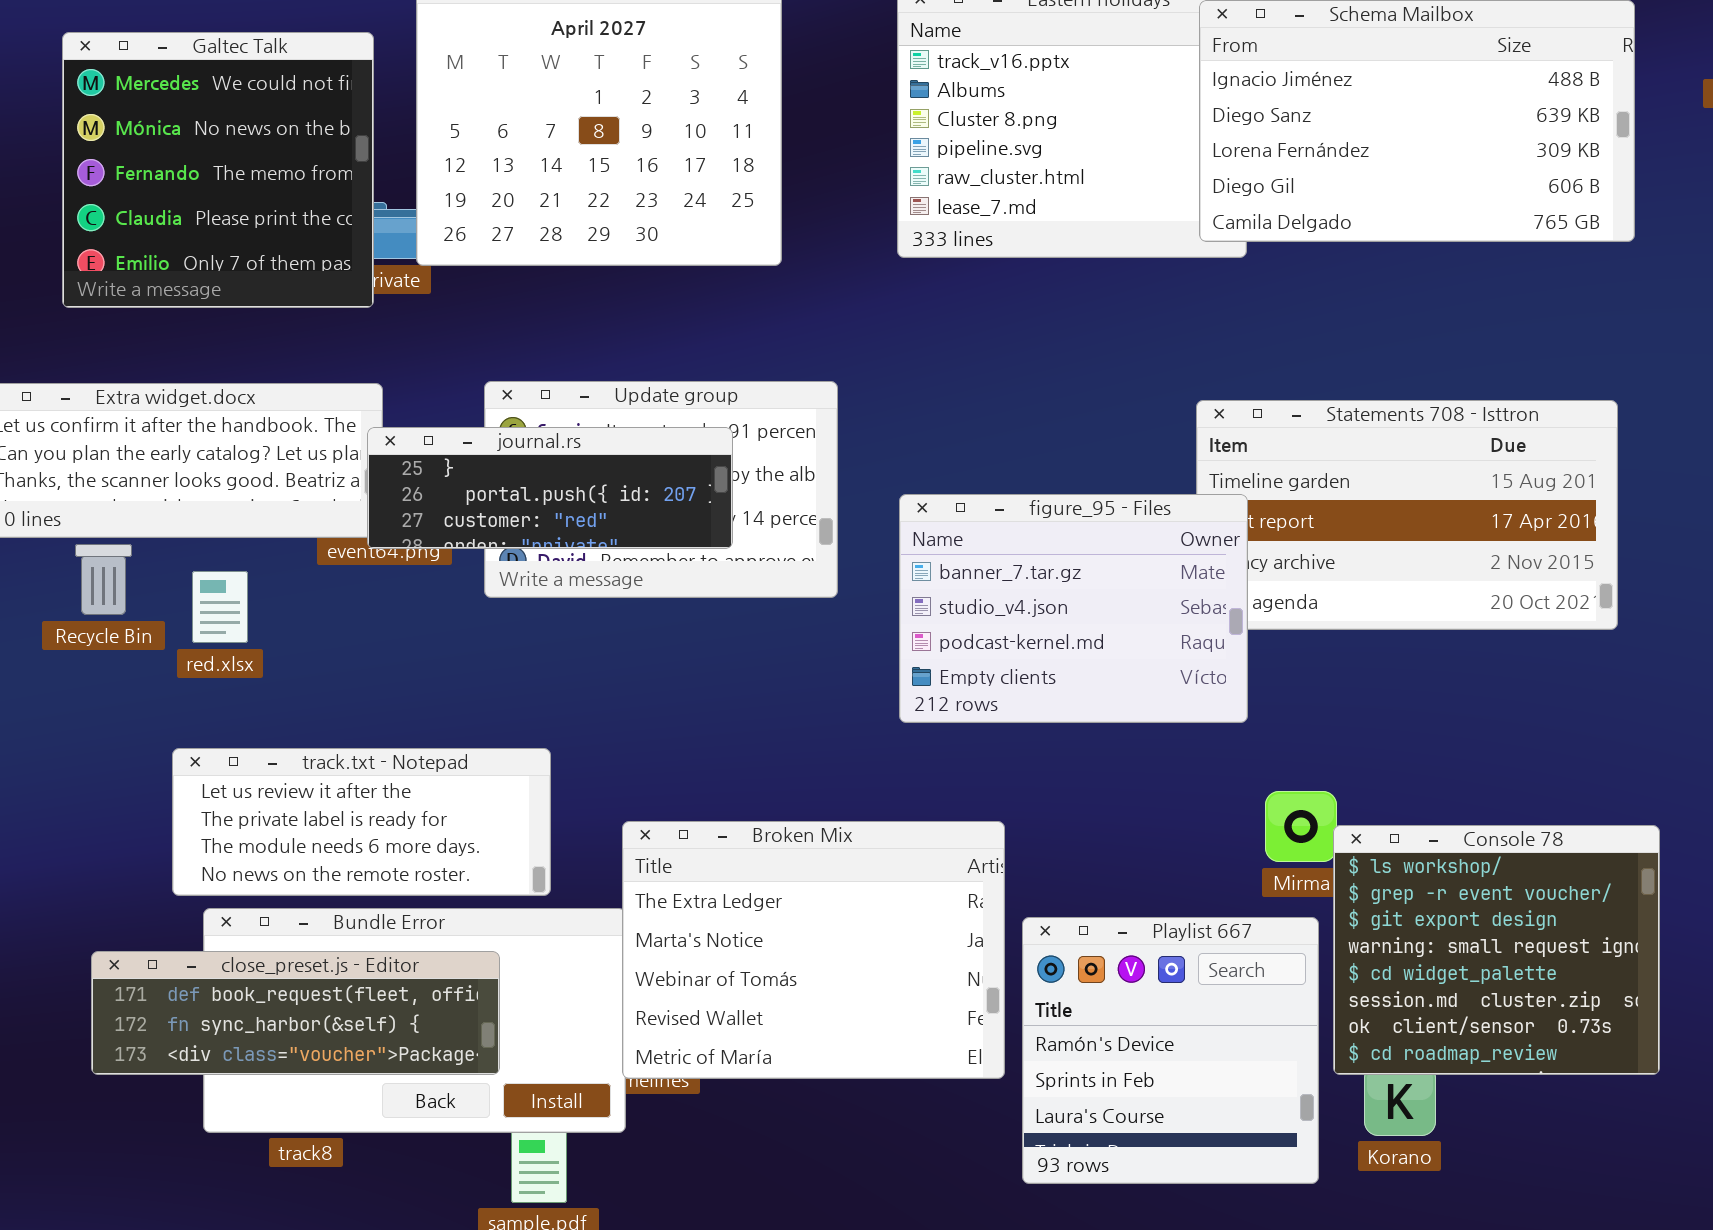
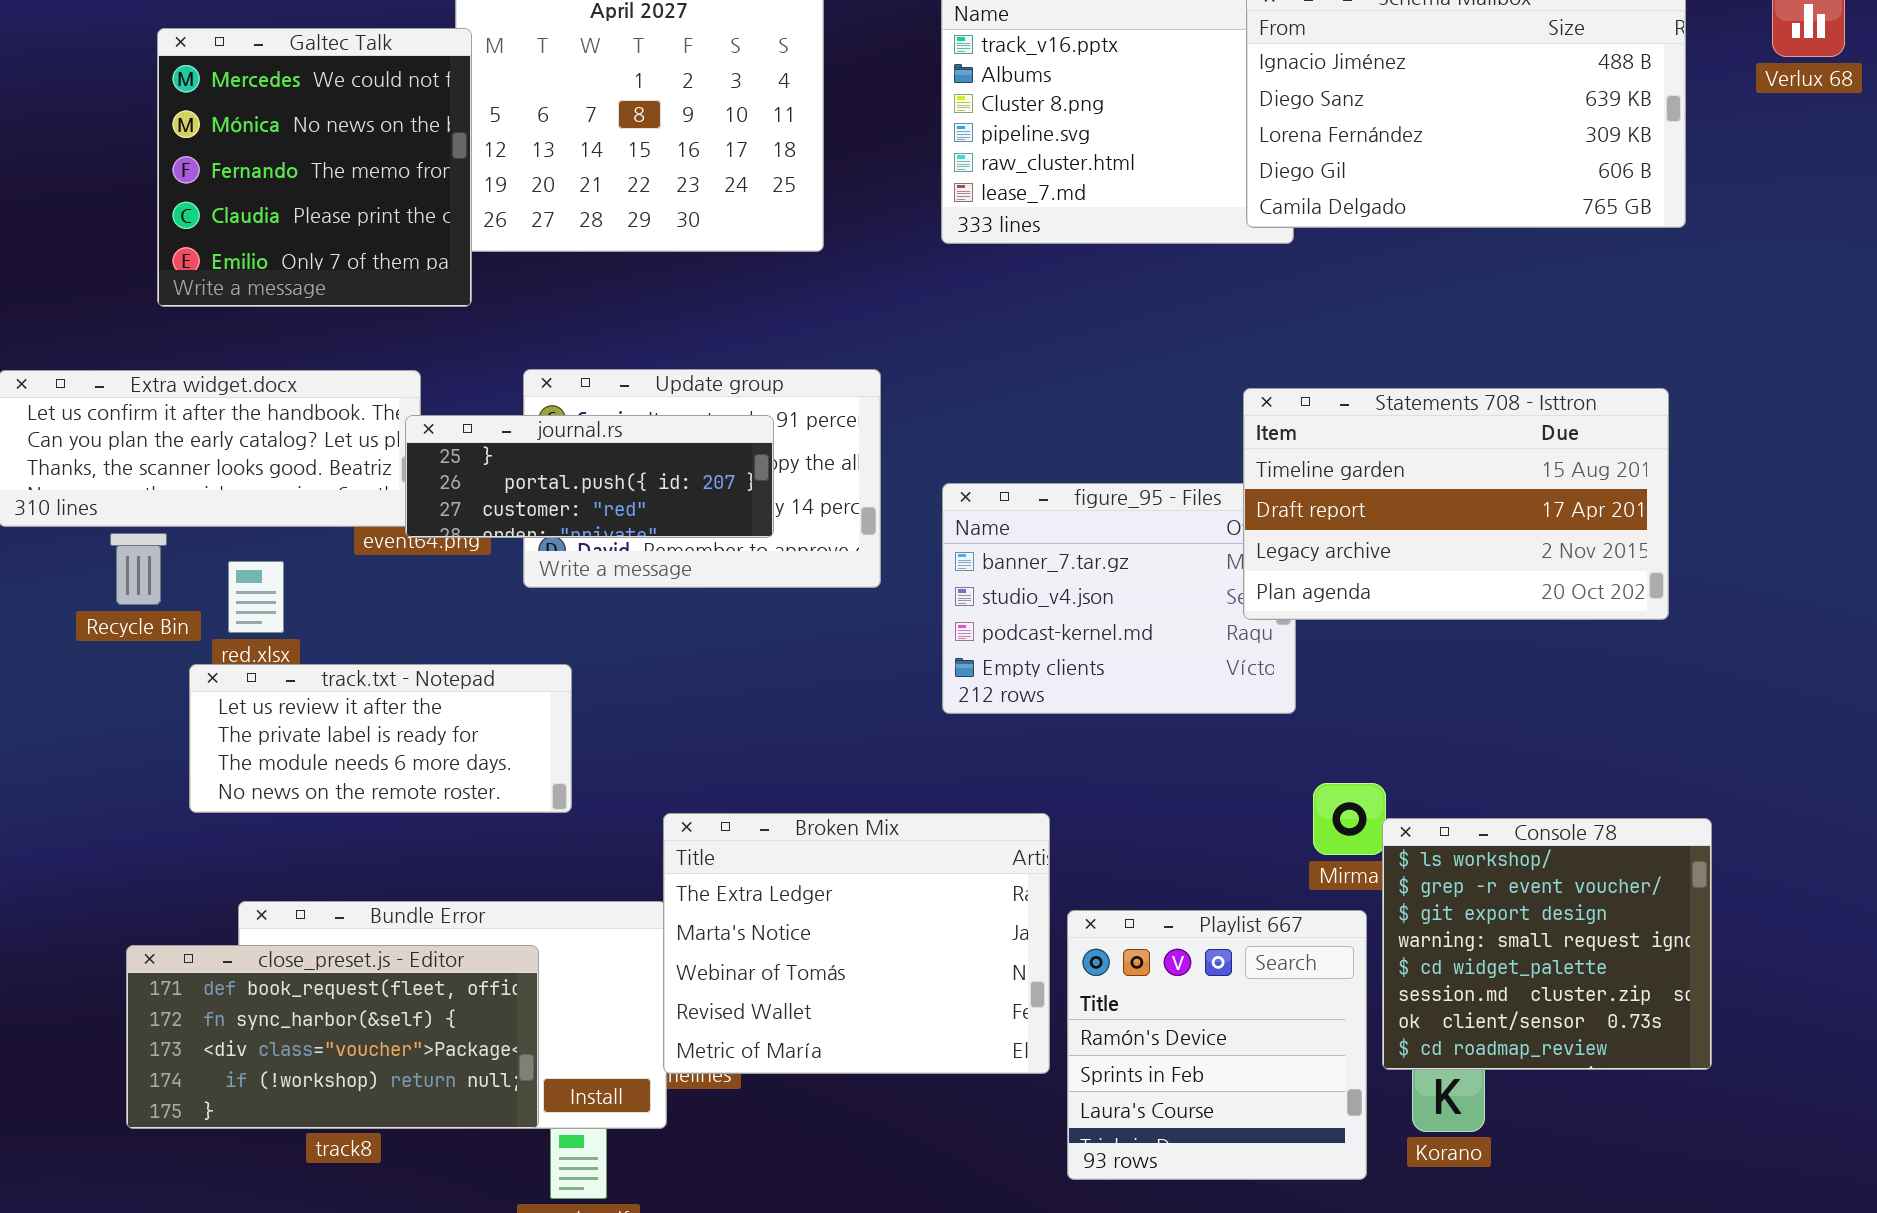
Galtec Talk: [62,32,374,308] -> [157,28,472,307], moved
Statements 708 - Isttron: [1196,400,1618,630] -> [1243,388,1669,620], raised
track.txt - Notepad: [172,748,551,896] -> [189,664,572,813], moved
close_preset.js - Editor: [91,951,500,1075] -> [126,945,539,1129], resized

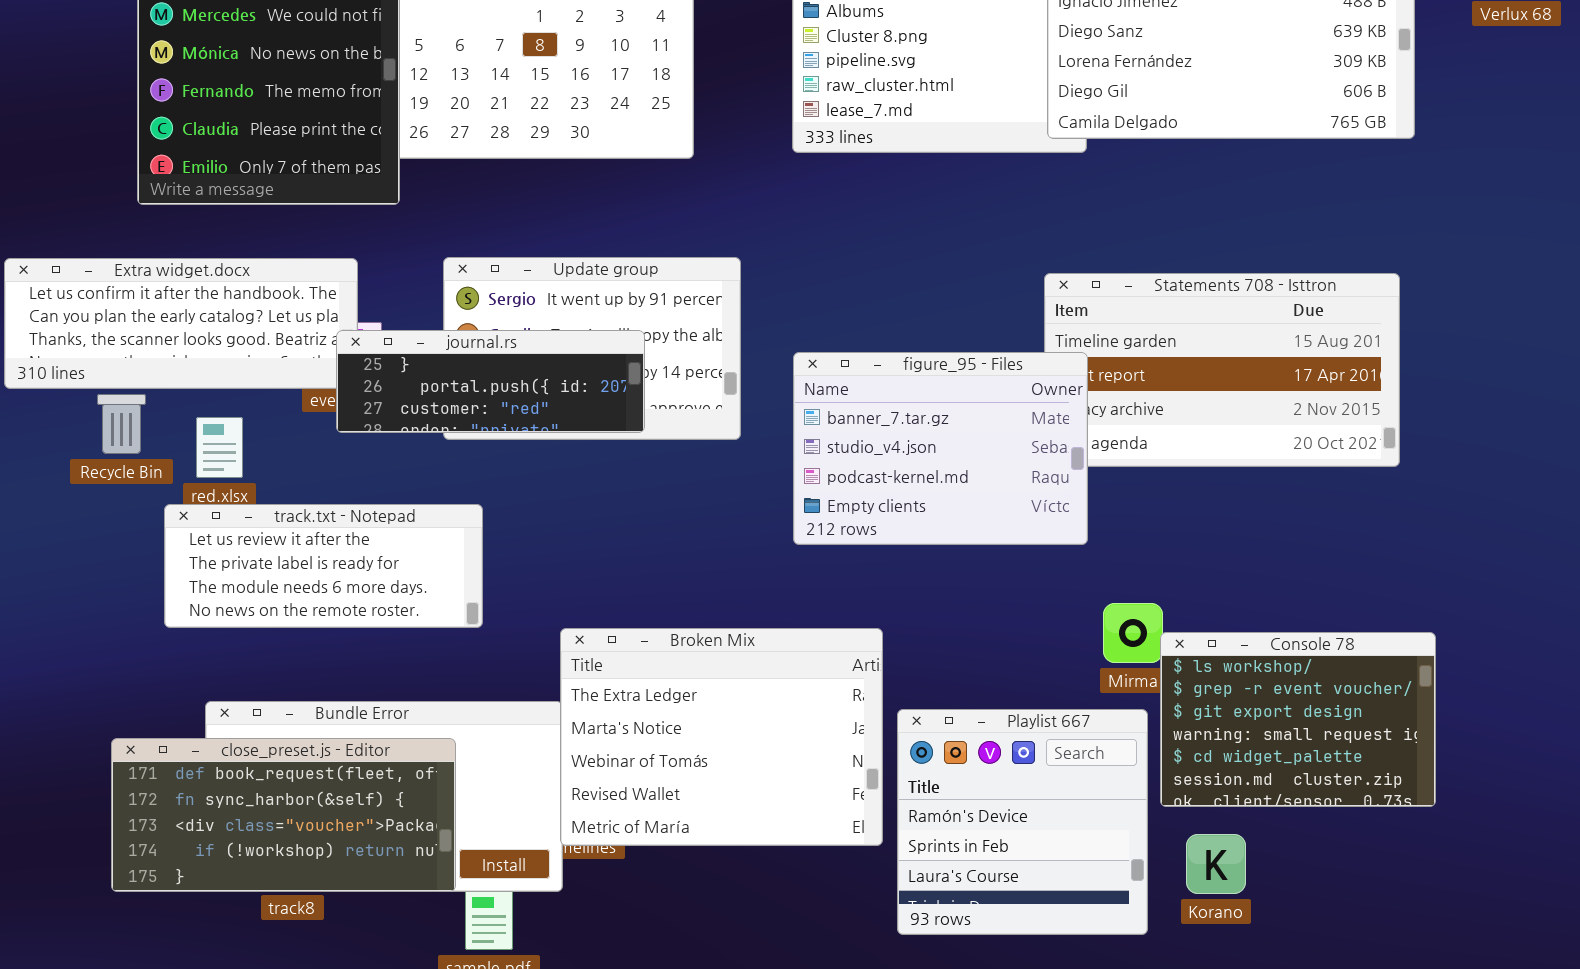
journal.rs: [405,415,774,538] -> [336,330,645,433], moved
figure_95 - Files: [942,483,1296,714] -> [793,352,1088,545], raised
Console 78: [1382,818,1712,1070] -> [1160,632,1436,807], resized

